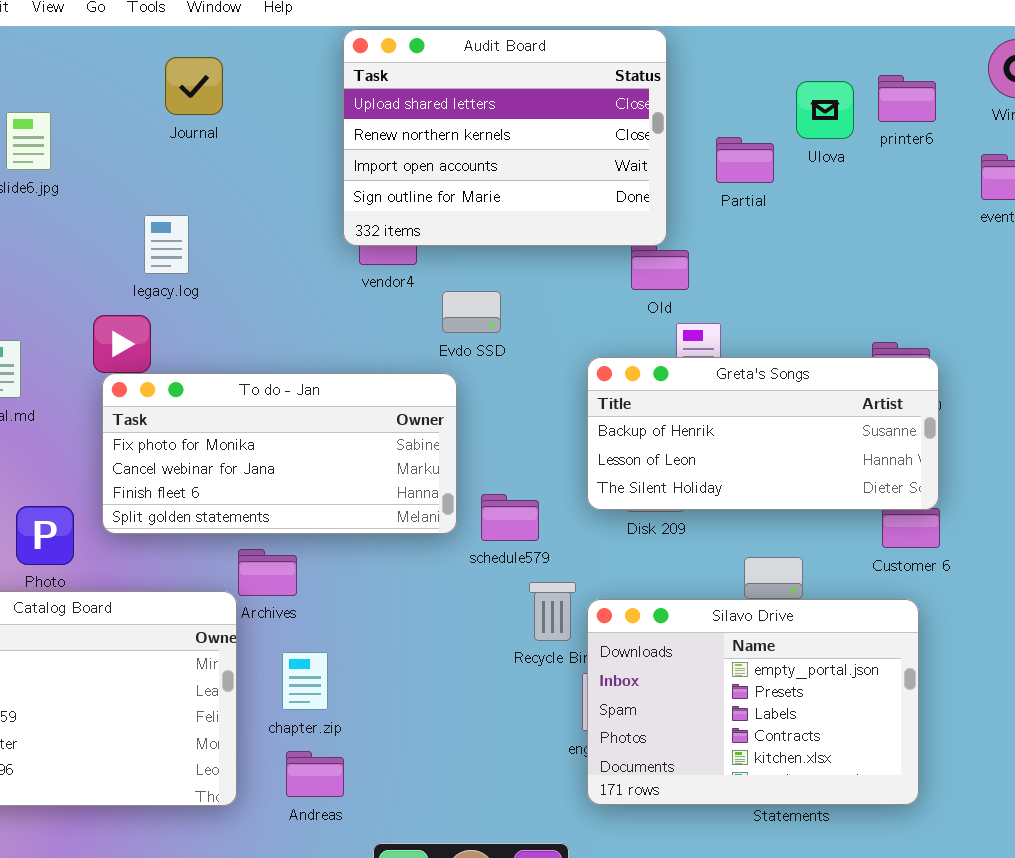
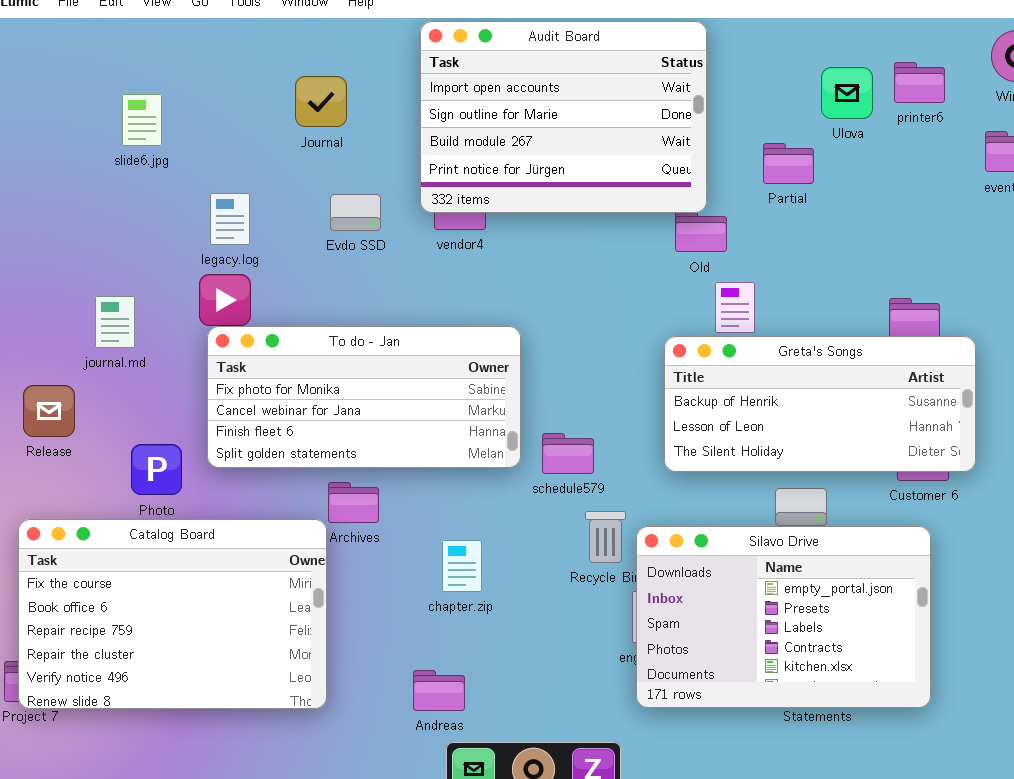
Audit Board: [343,29,667,246] -> [420,21,707,213], scrolled down 2 rows
Journal: [165,57,223,115] -> [295,76,347,127], moved
Partial: [716,137,774,183] -> [763,143,814,184], moved
legacy.log: [144,215,189,274] -> [210,193,250,245], moved
Evdo SSD: [442,291,501,333] -> [330,194,381,231], moved
Greta's Songs: [587,357,939,510] -> [664,336,976,472], moved
chapter.zip: [282,652,328,710] -> [442,540,482,592], moved
Andreas: [286,751,344,797] -> [413,670,465,711], moved

